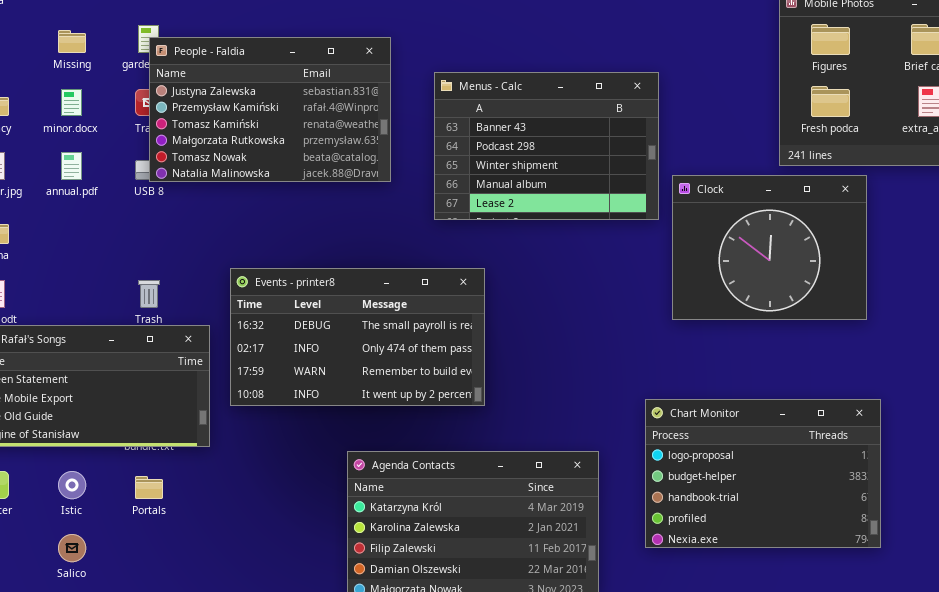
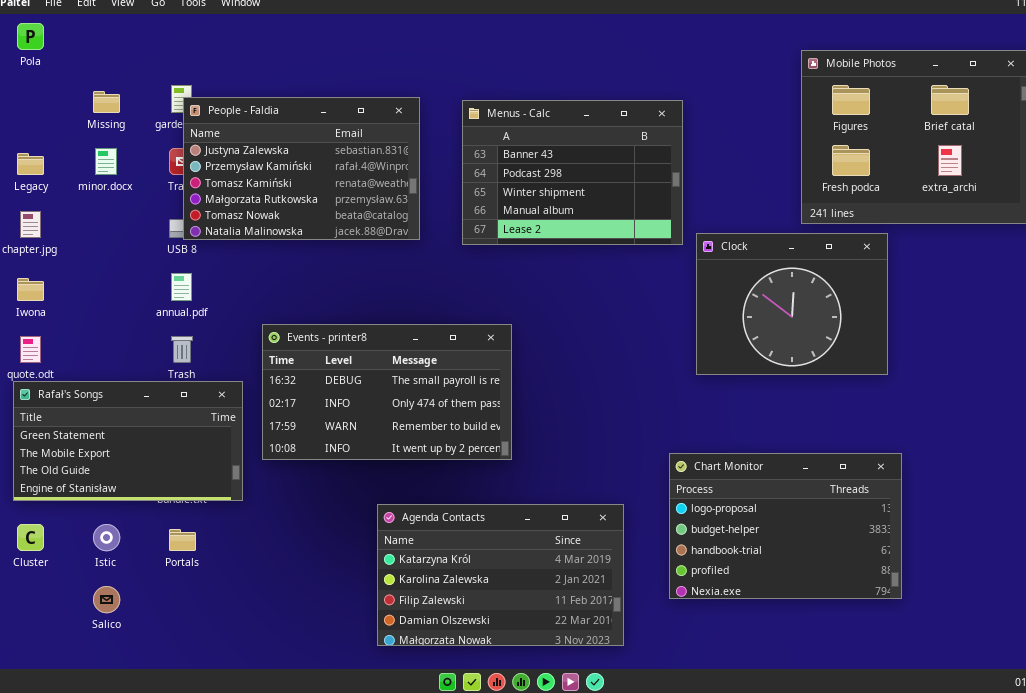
Menus - Calc: [434,72,659,220] -> [462,100,683,245], moved
annual.pdf: [61,152,82,180] -> [171,273,192,301], moved

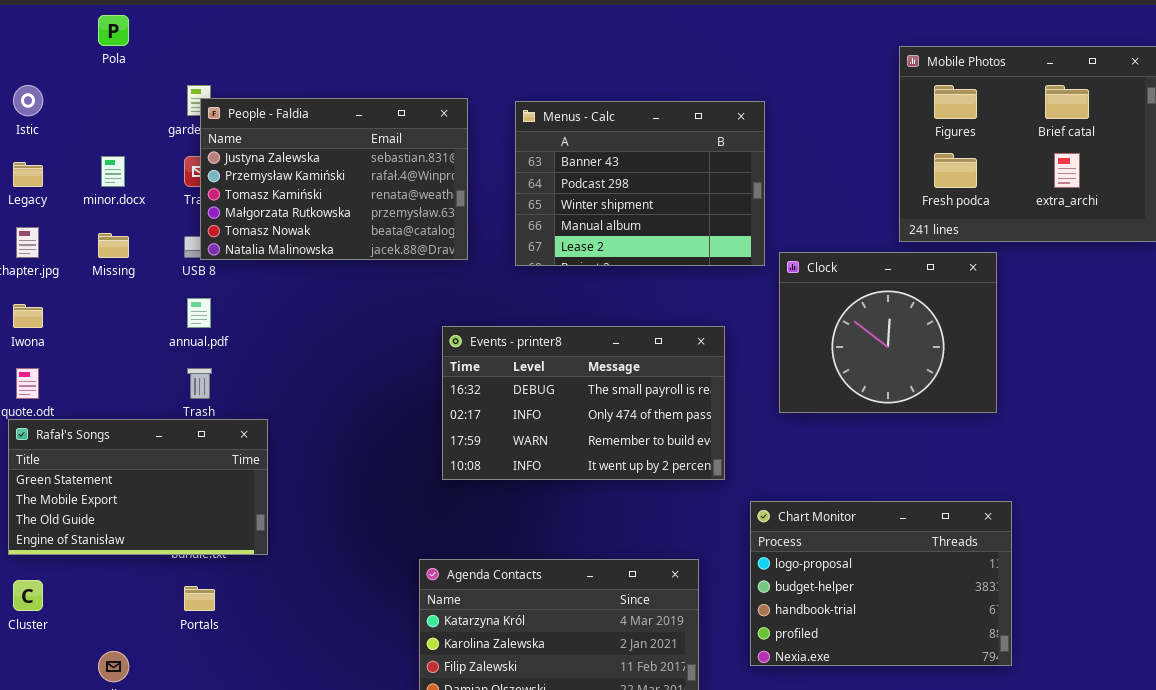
Pola: [17,23,44,50] -> [98,15,129,46], moved
Missing: [93,91,120,113] -> [98,233,129,258], moved
Events - printer8: [262,324,512,460] -> [442,326,725,480], moved
Istic: [93,524,120,551] -> [13,85,43,116], moved

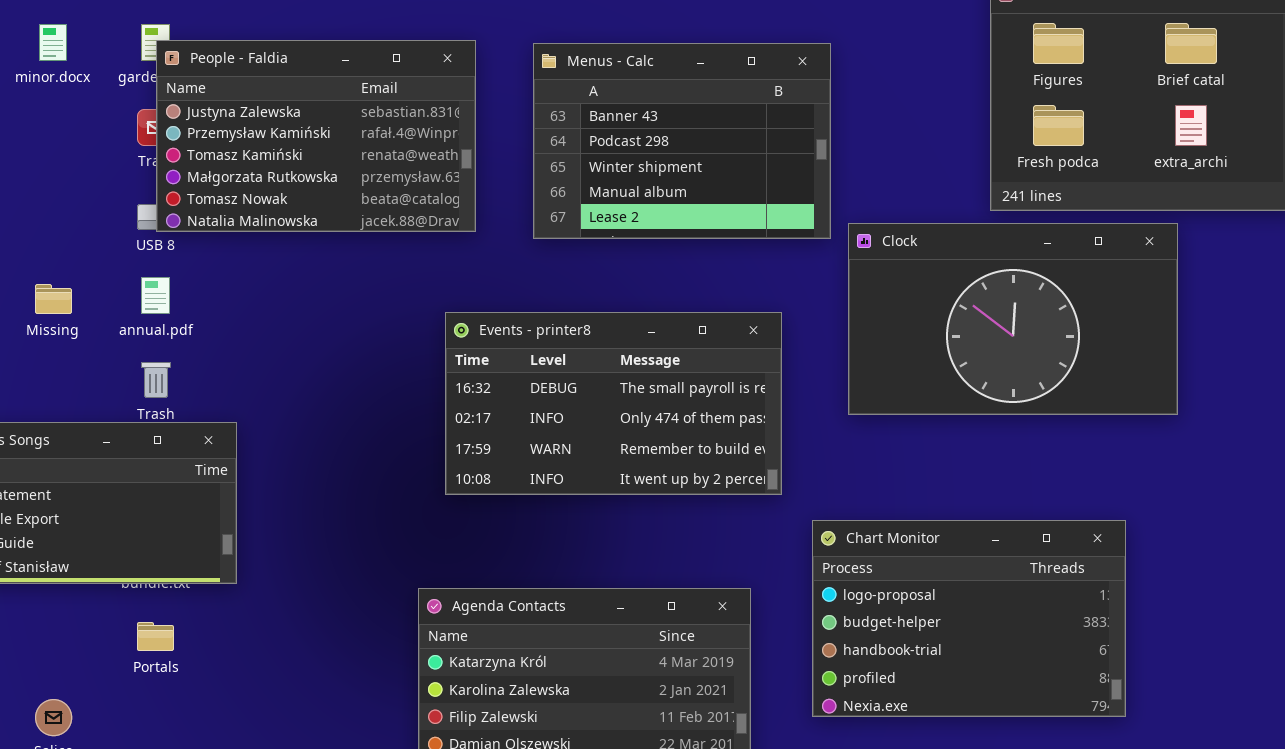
minor.docx: [101,156,125,187] -> [39,24,67,61], moved
Missing: [98,233,129,258] -> [35,284,72,314], moved
Clock: [779,252,997,413] -> [848,223,1178,415], resized

